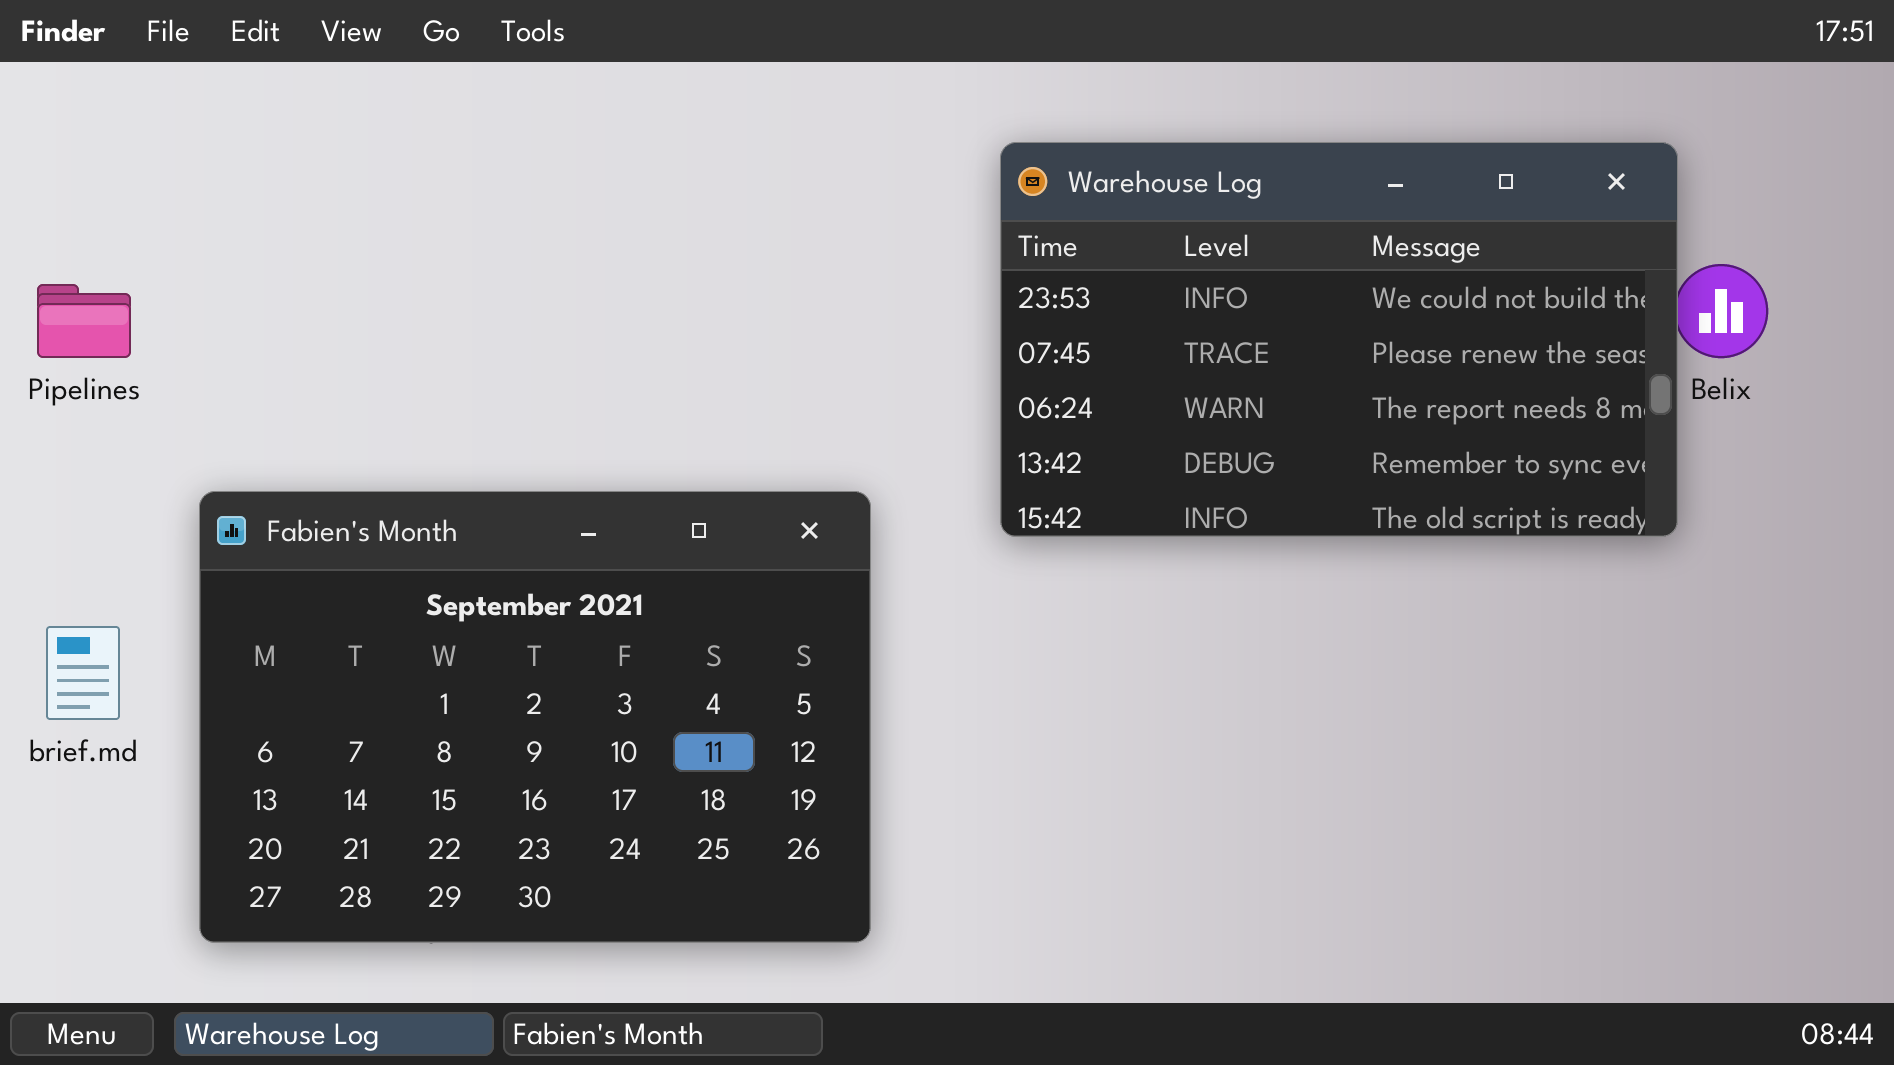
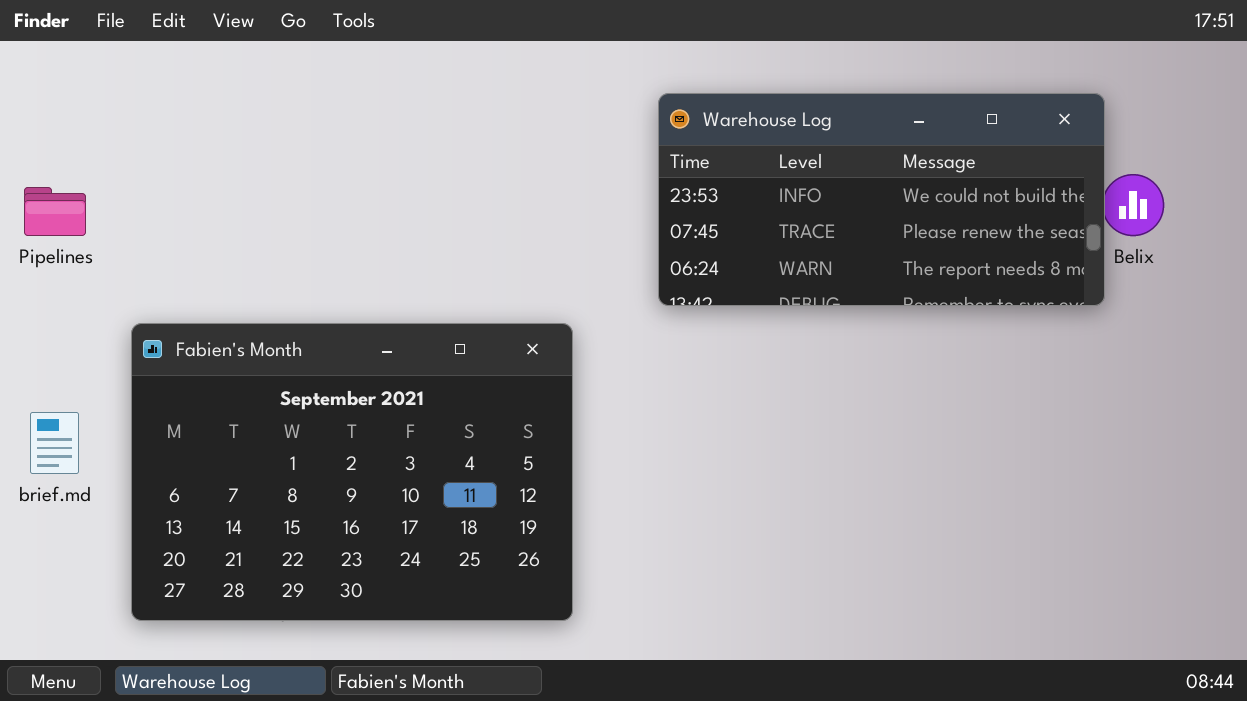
Warehouse Log: [1000,142,1678,537] -> [658,93,1105,306], resized

